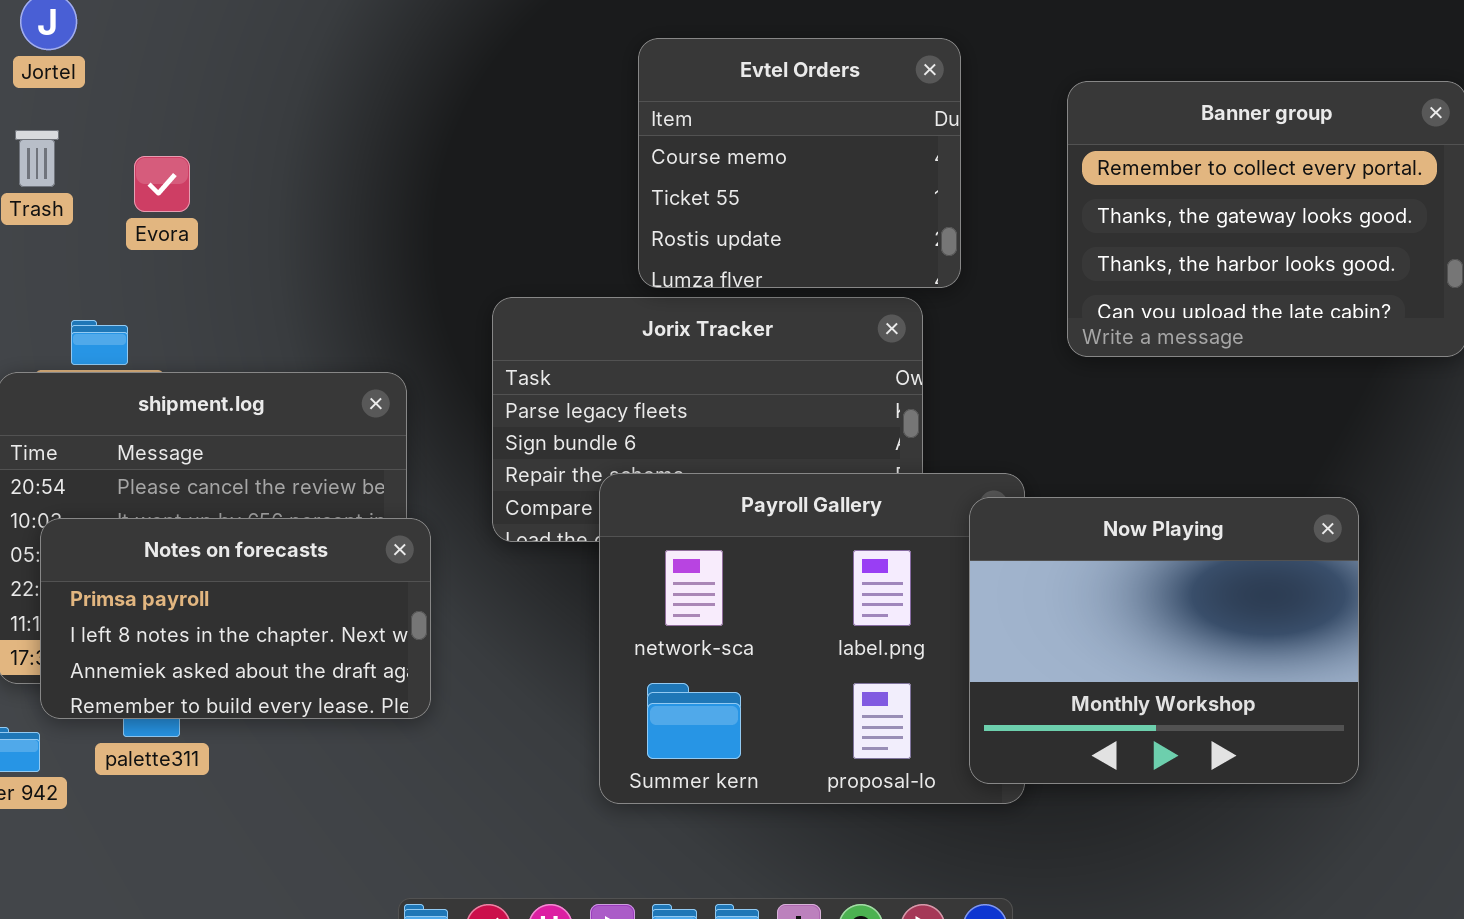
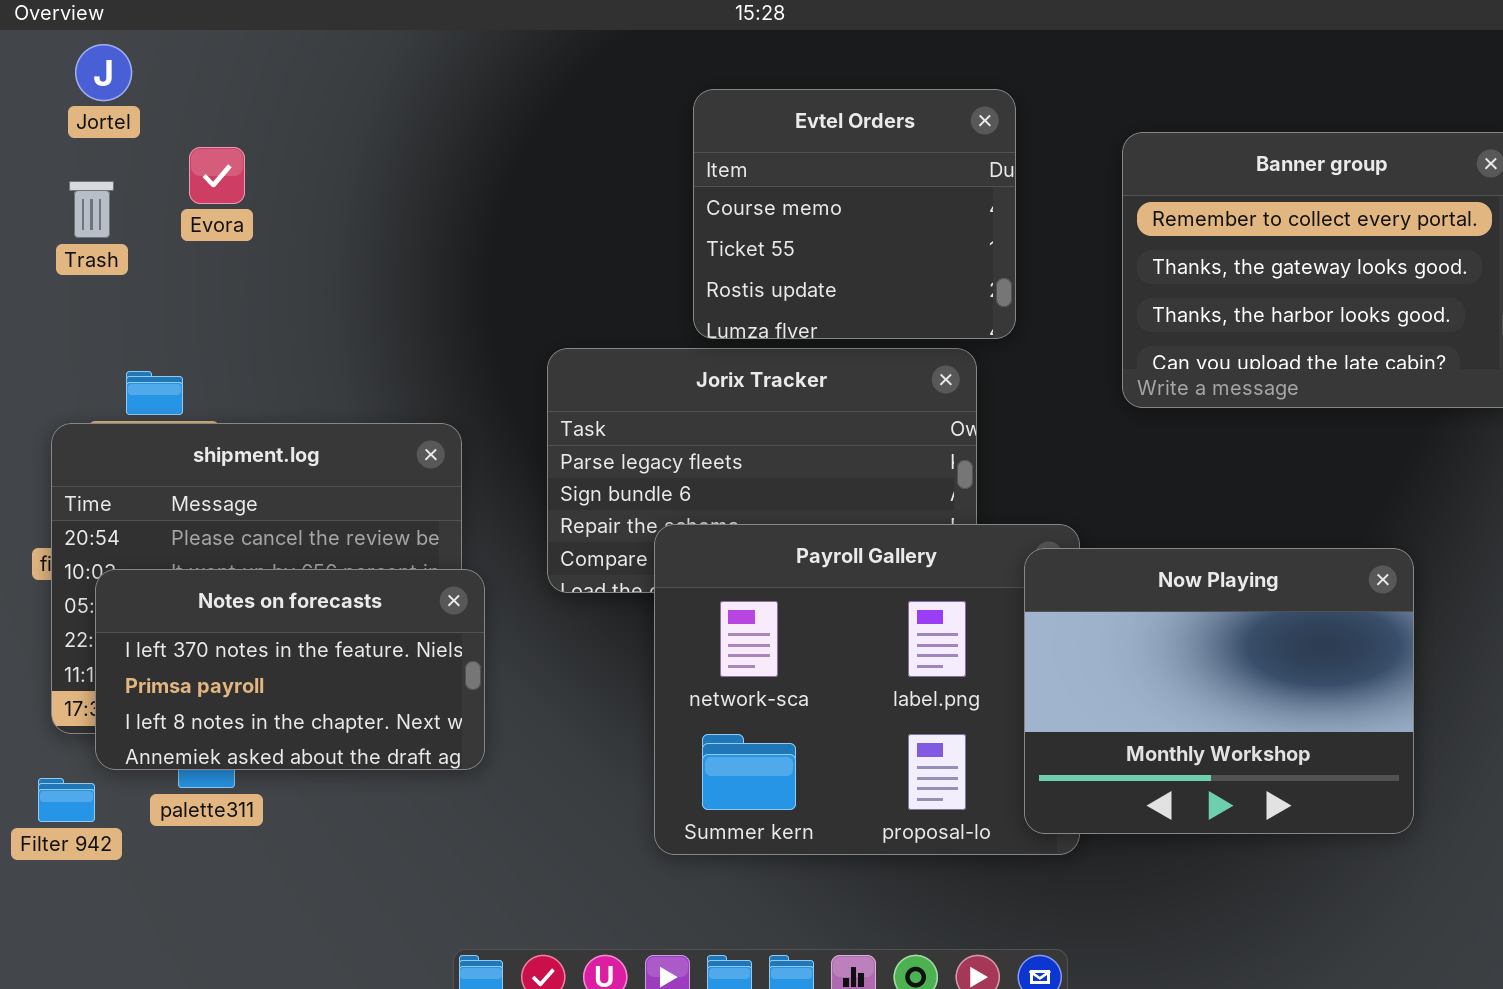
Evora: [134,156,190,212] -> [189,147,245,204], moved
Notes on forecasts: [40,518,431,719] -> [95,569,485,770], scrolled up 1 row

